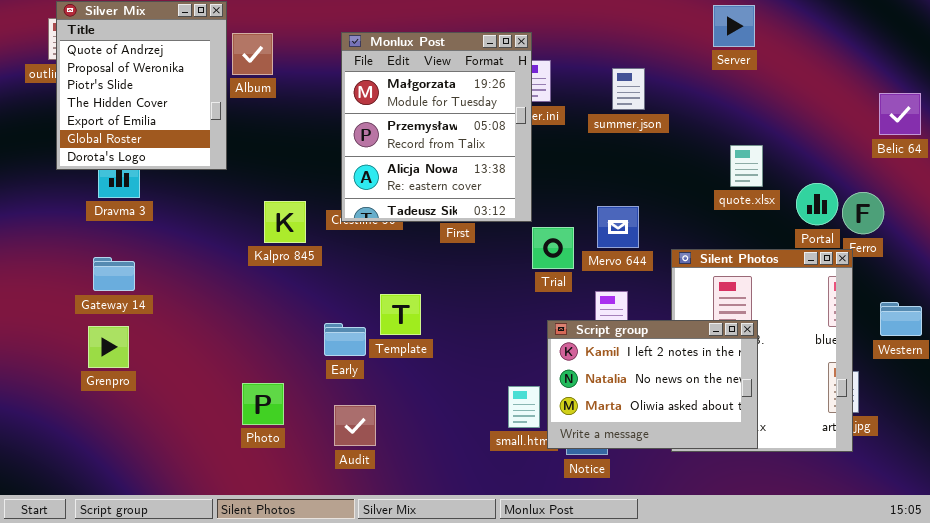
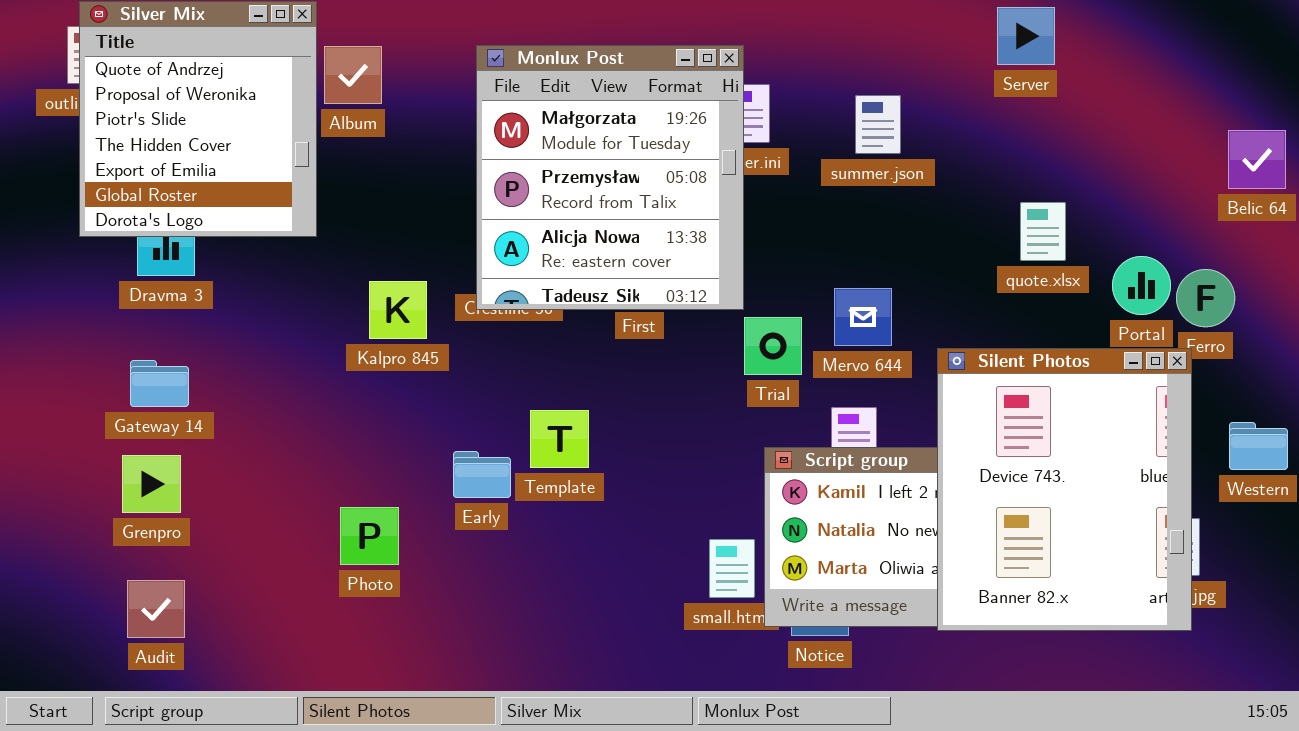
Silent Photos: [671,249,853,452] -> [937,348,1192,631], raised
Photo: [242,383,284,425] -> [340,507,399,565], moved
Audit: [334,405,376,446] -> [127,580,185,638], moved

